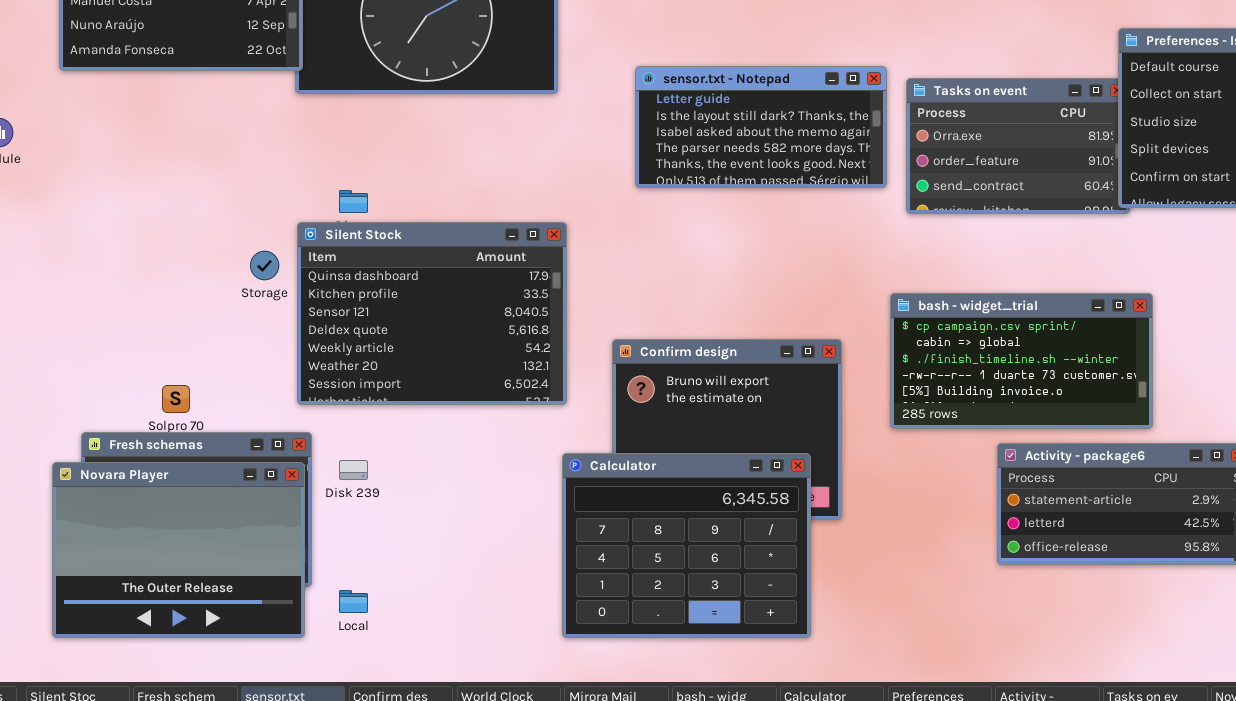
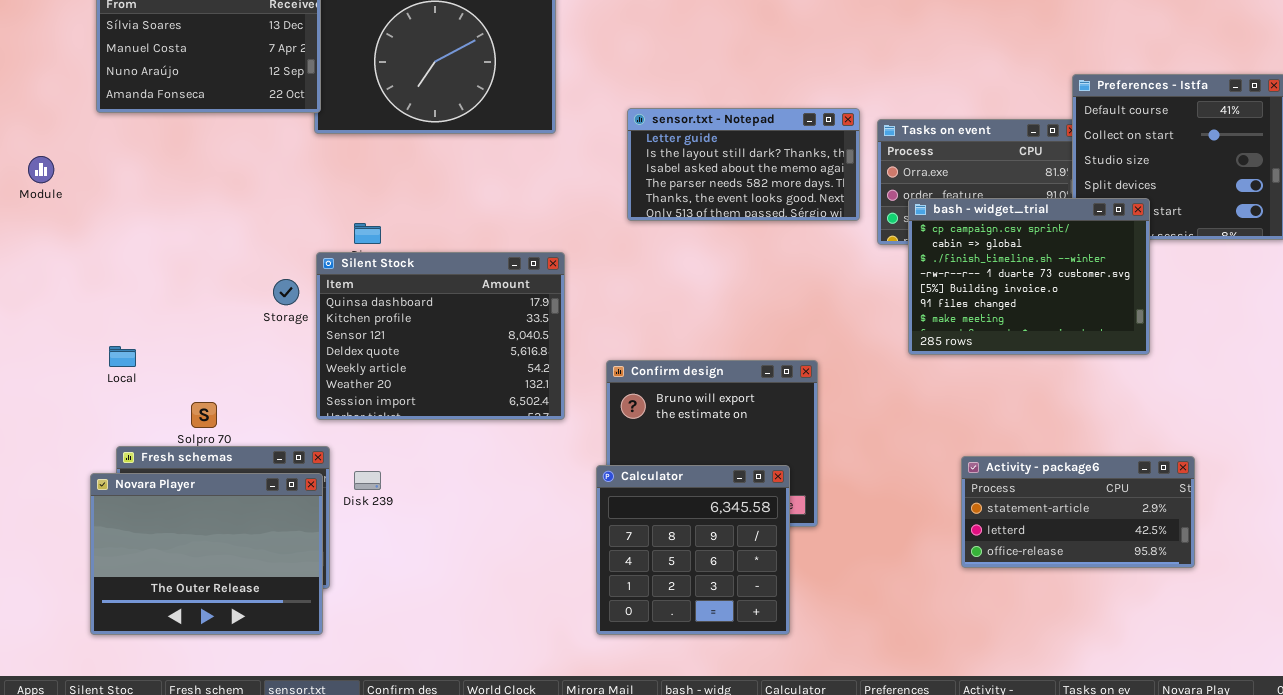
bash - widget_trial: [890,293,1153,429] -> [908,198,1150,355], moved, resized
Calculator: [562,453,811,638] -> [596,465,790,635], resized
Local: [339,590,368,613] -> [109,346,136,367], moved

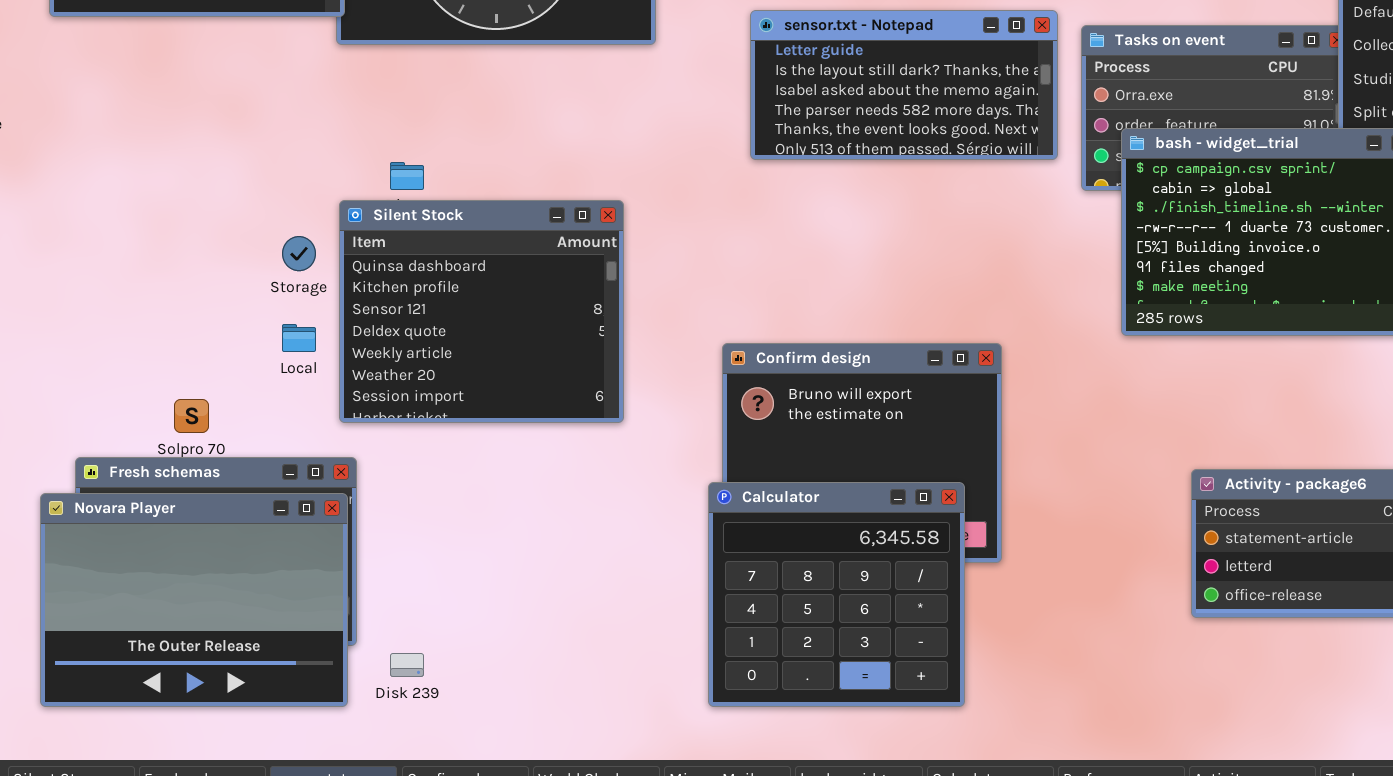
Silent Stock: [316,252,565,420] -> [339,200,624,423], resized
Local: [109,346,136,367] -> [282,324,316,352], moved
Disk 239: [354,471,381,490] -> [390,653,424,677], moved

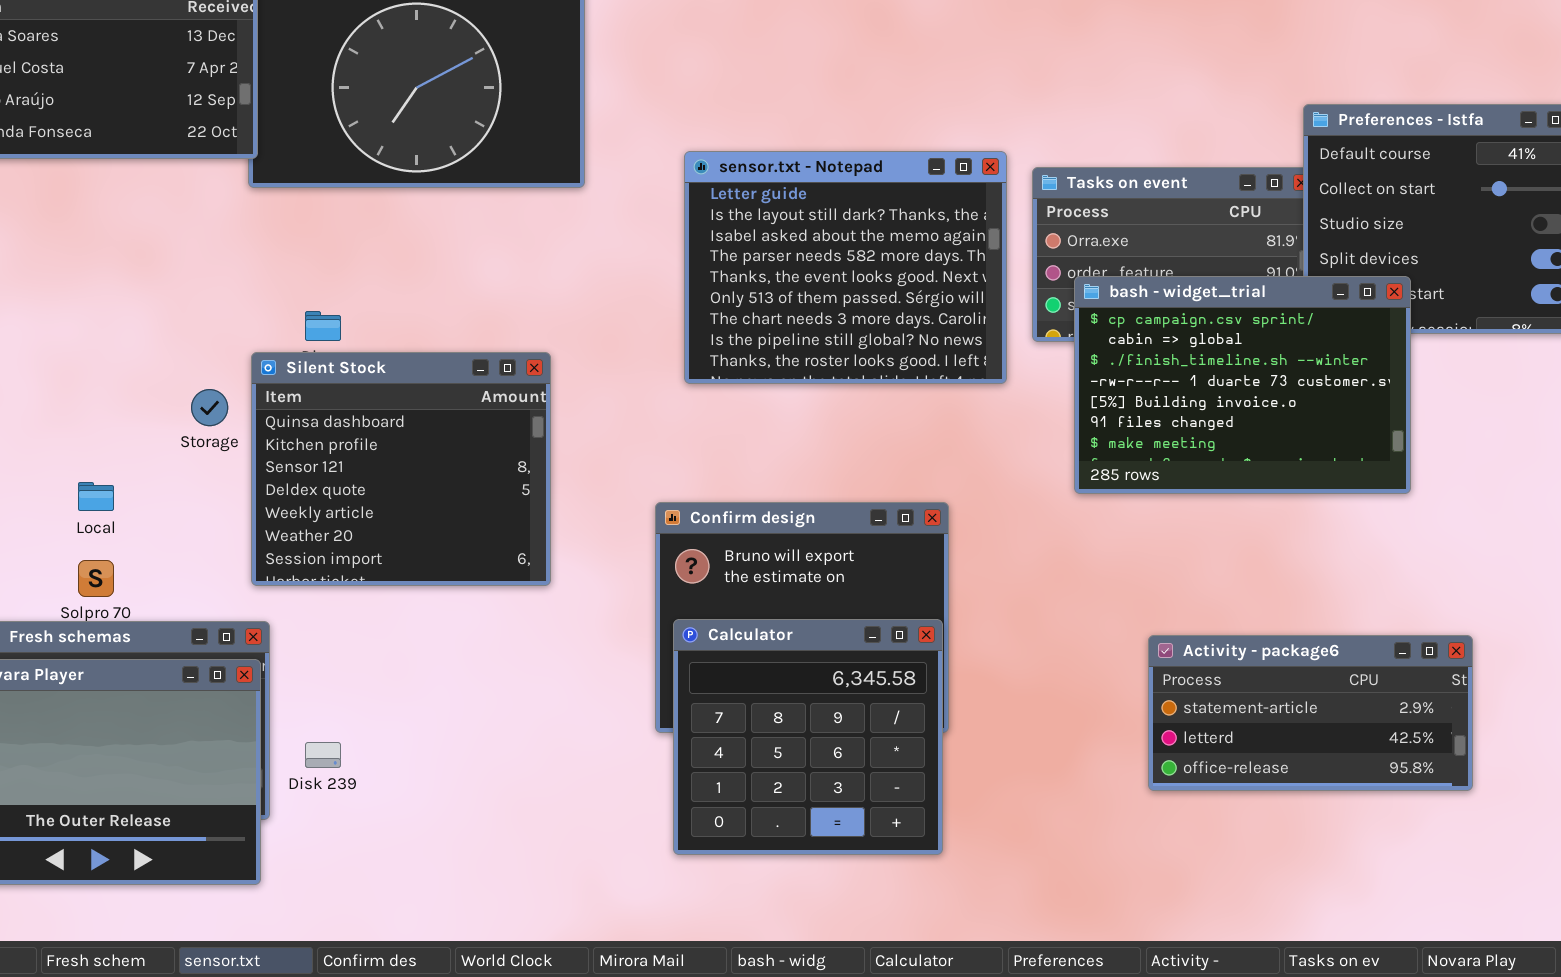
sensor.txt - Notepad: [750,10,1058,160] -> [684,151,1007,384], resized
Local: [282,324,316,352] -> [78,482,114,511], moved
Calculator: [708,482,965,707] -> [673,619,943,855], moved
Disk 239: [390,653,424,677] -> [305,742,341,768], moved

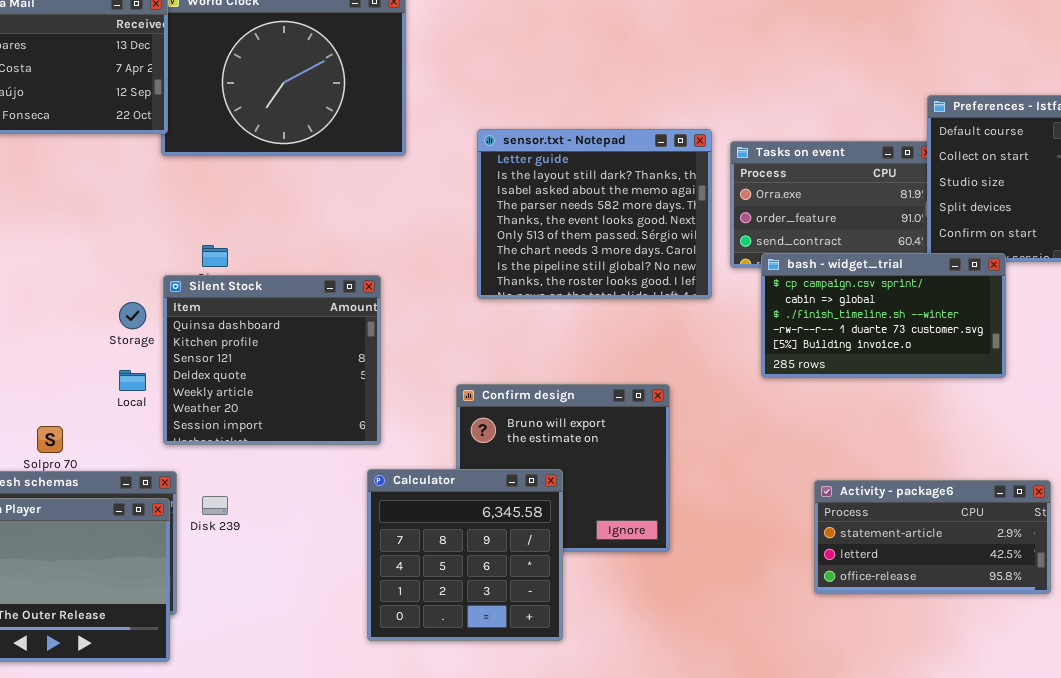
bash - widget_trial: [1074,276,1411,494] -> [761,253,1006,378], resized
Local: [78,482,114,511] -> [119,370,146,391], moved
Calculator: [673,619,943,855] -> [367,469,563,641], moved
Disk 239: [305,742,341,768] -> [202,496,228,515], moved

